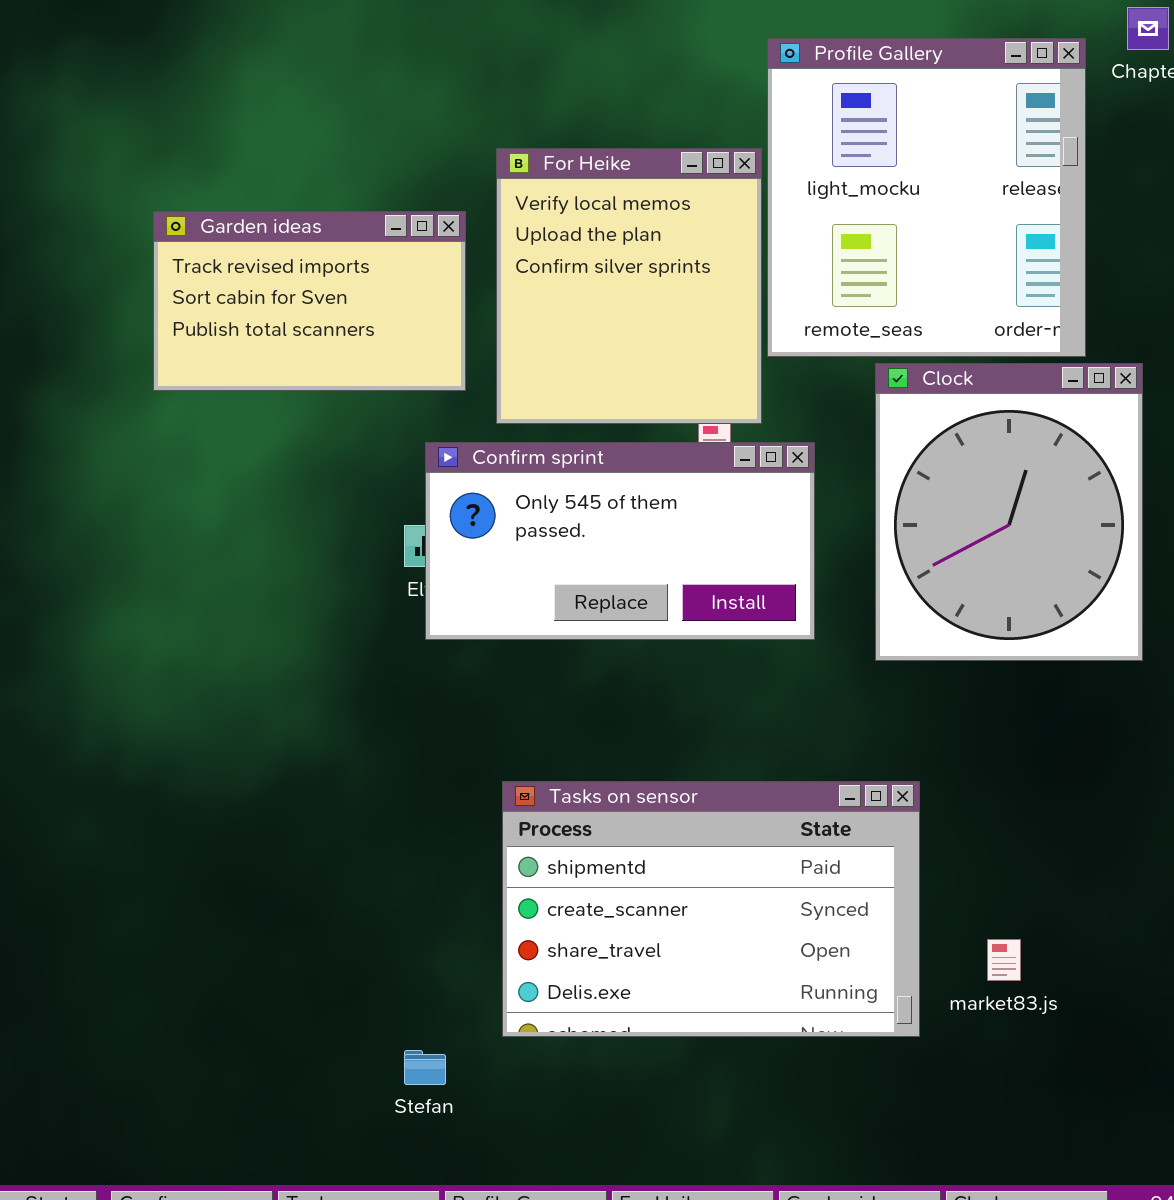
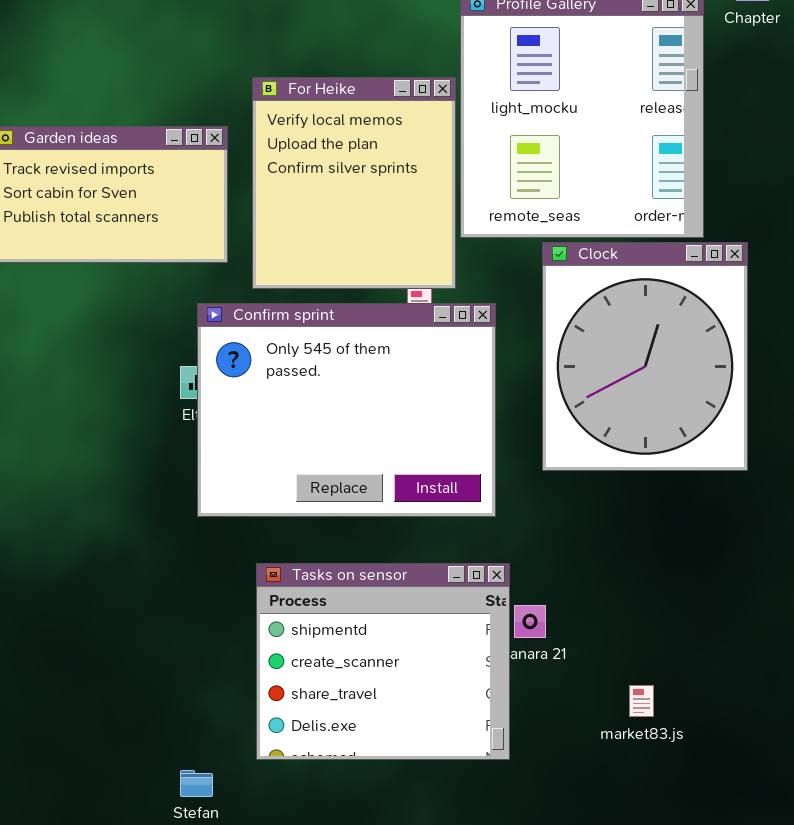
Confirm sprint: [425,442,815,640] -> [197,303,496,517], resized
Tasks on sensor: [502,781,920,1037] -> [256,563,510,760], resized

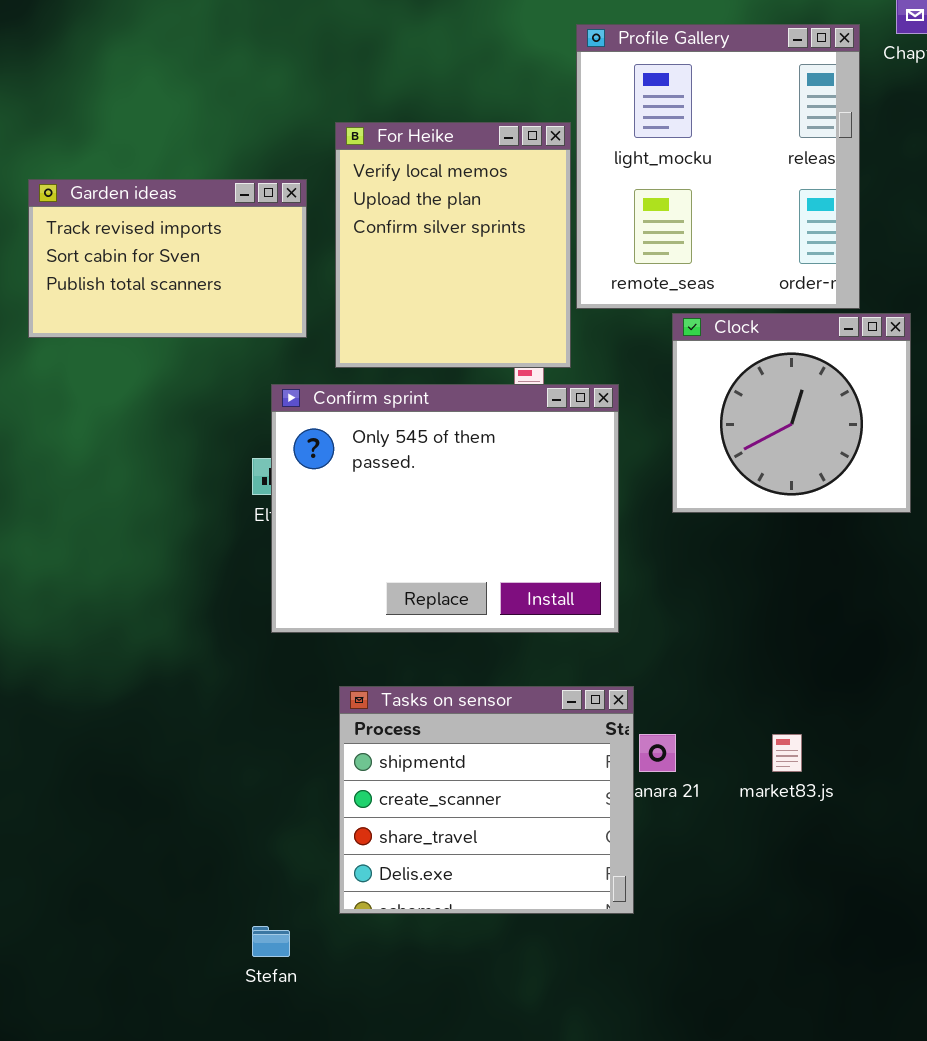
Clock: [542,242,748,471] -> [672,313,911,513], resized
market83.js: [629,685,654,717] -> [772,734,802,772], moved

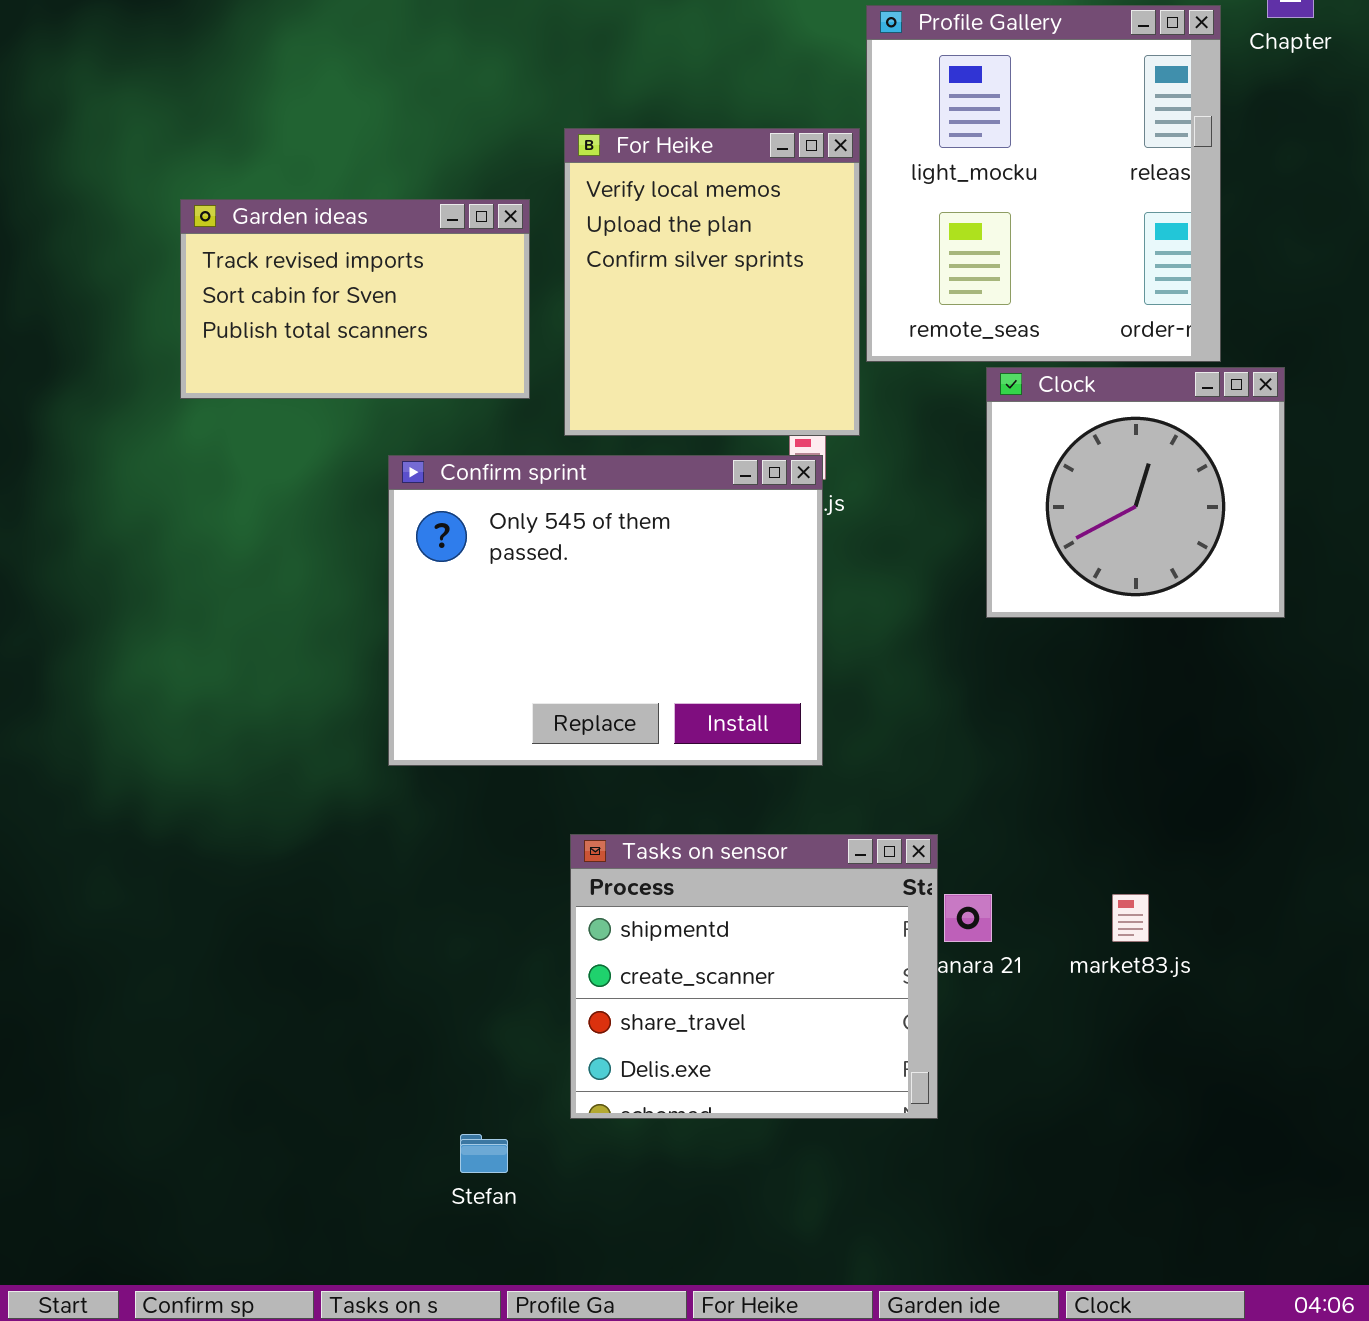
Confirm sprint: [271,384,619,633] -> [388,455,823,766], moved

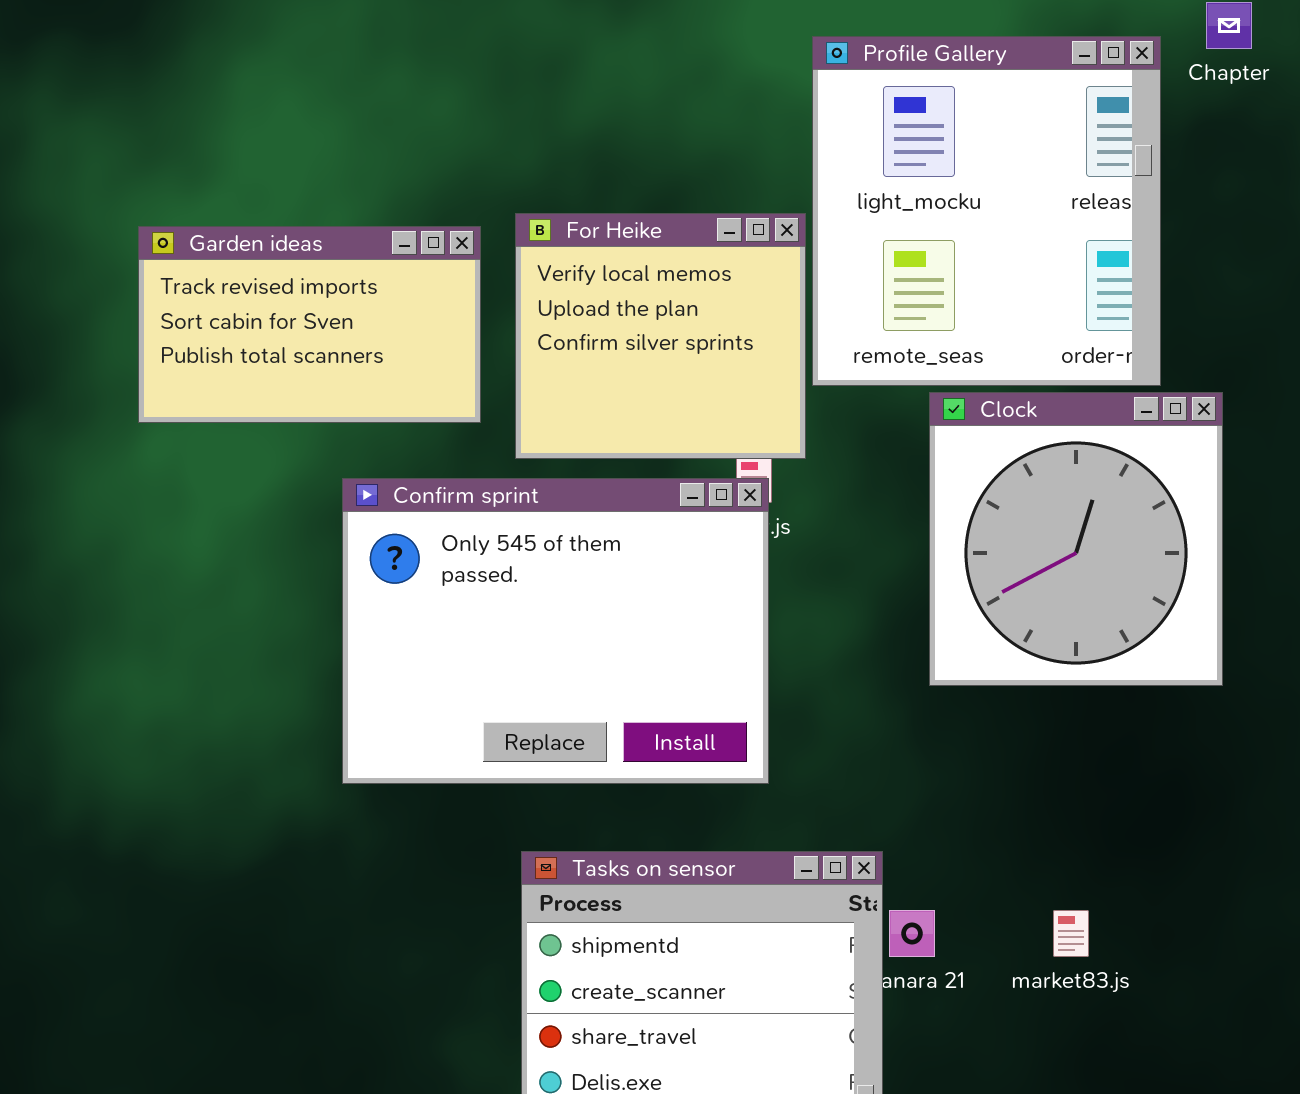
For Heike: [564,128,860,436] -> [515,213,806,459], resized
Clock: [986,367,1285,618] -> [929,392,1223,686], resized

